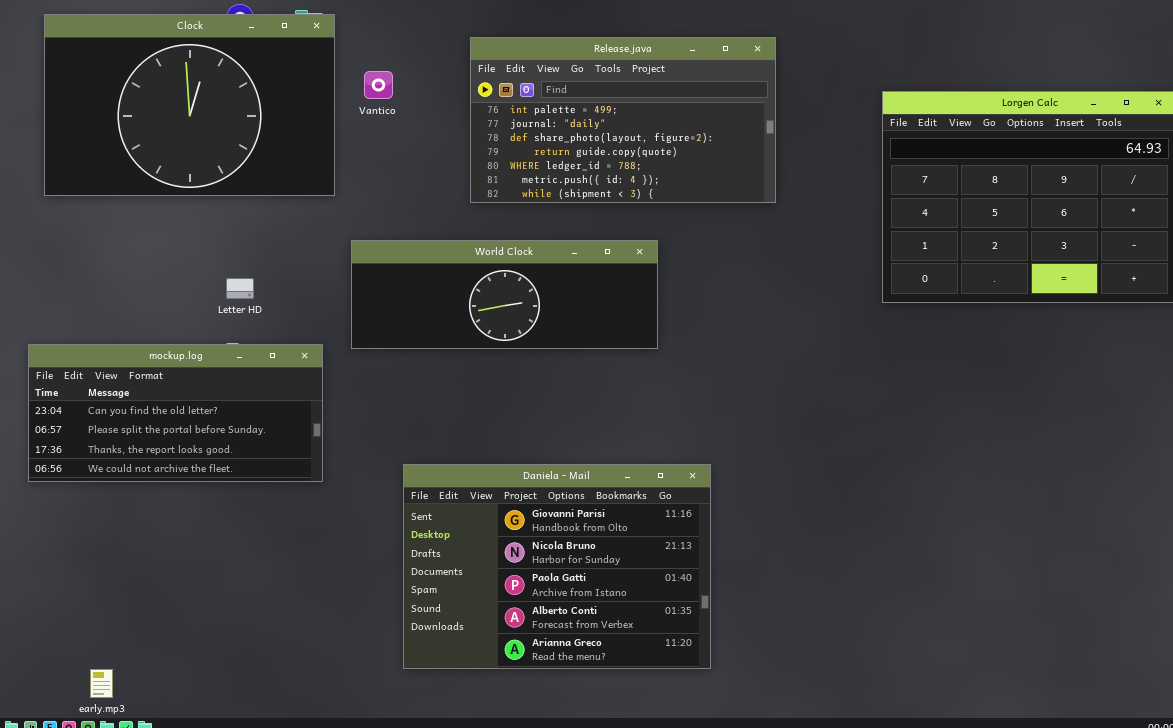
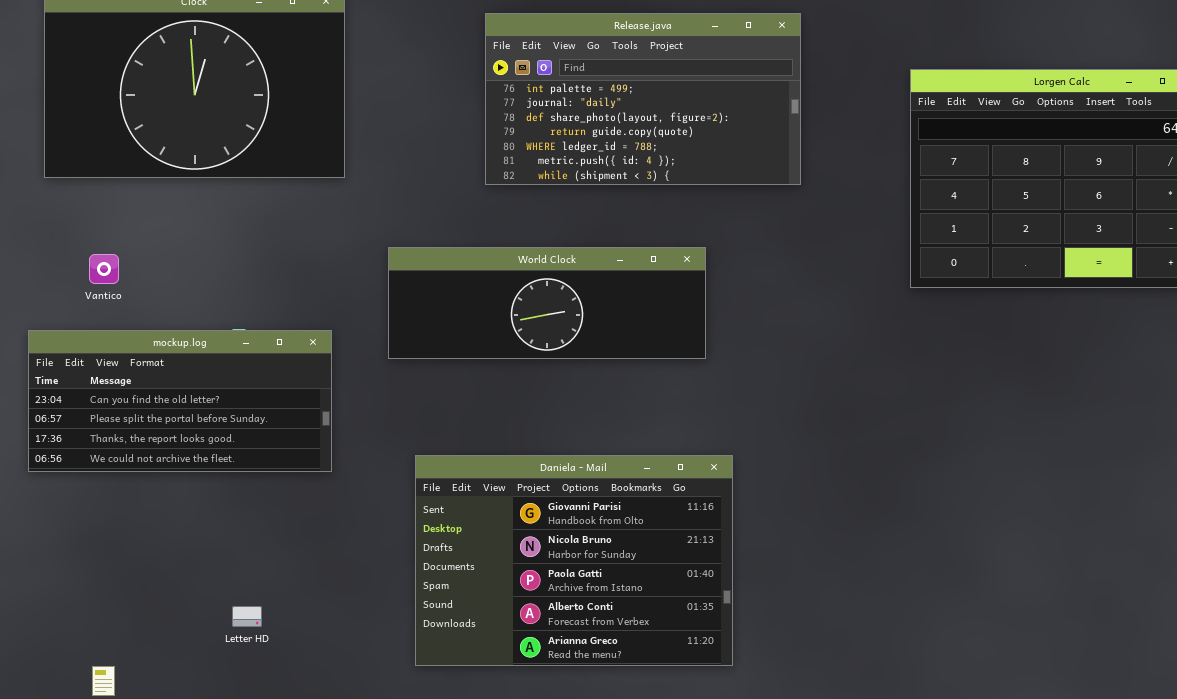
Vantico: [364,71,393,99] -> [89,254,119,284], moved
World Clock: [351,240,658,349] -> [388,247,706,359], moved
Letter HD: [226,278,254,299] -> [232,606,262,627], moved

